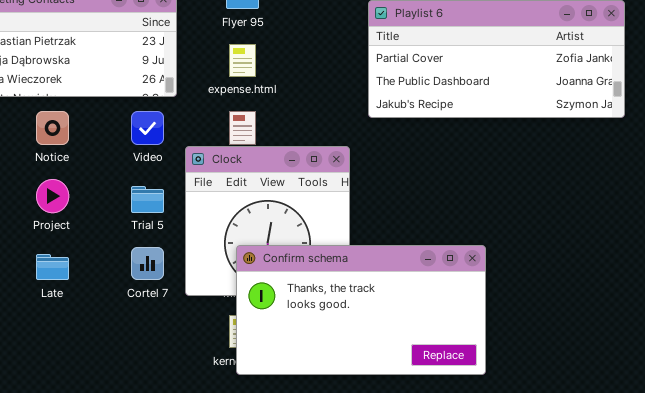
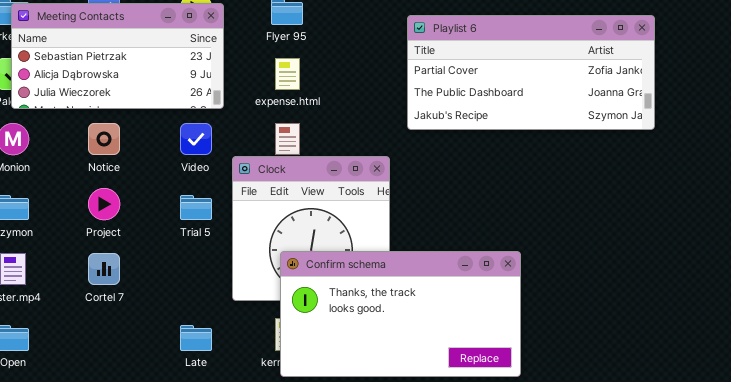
Cortel 7: [131,247,164,280] -> [88,253,120,285], moved
Late: [36,254,69,280] -> [180,325,212,351], moved

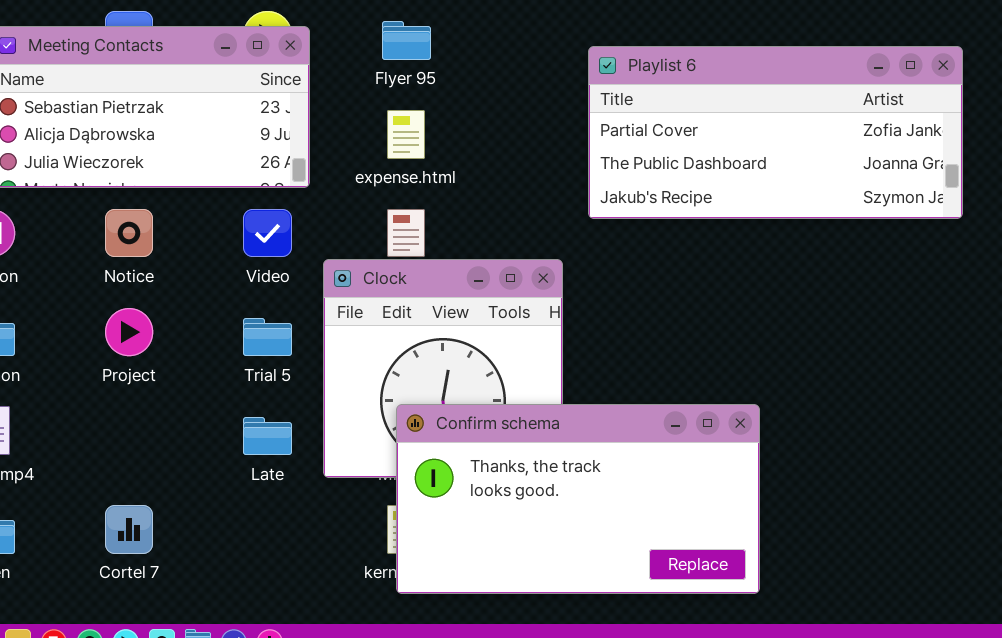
Cortel 7: [88,253,120,285] -> [105,505,153,554], moved
Late: [180,325,212,351] -> [243,417,292,455], moved

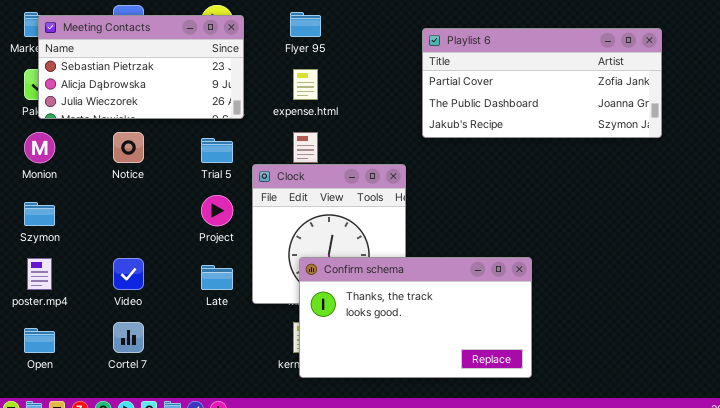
Video: [243,209,292,257] -> [113,258,144,290], moved
Project: [105,308,153,356] -> [201,195,233,226], moved
Trial 5: [243,318,292,356] -> [201,138,233,163], moved

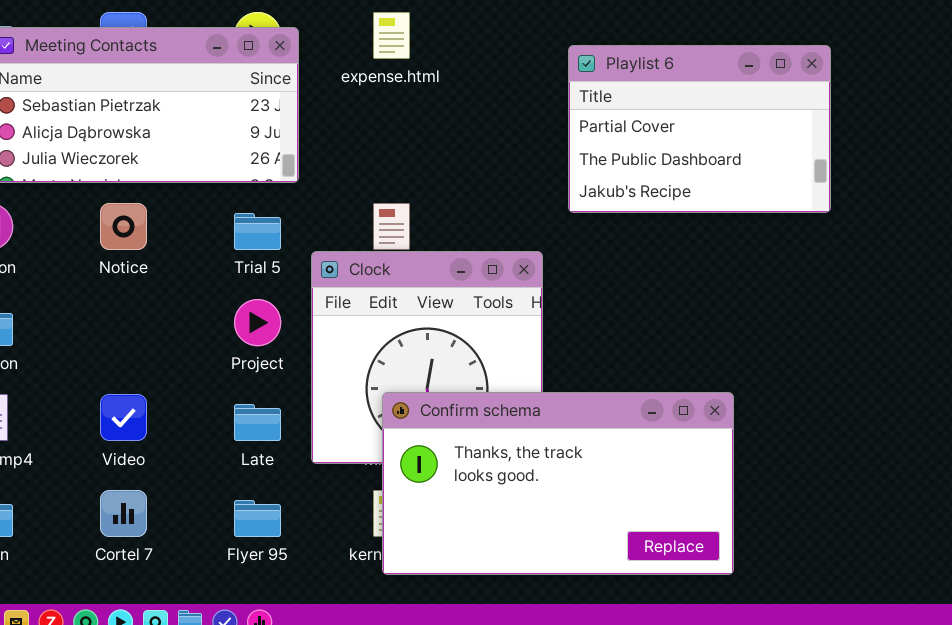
Flyer 95: [290,12,321,37] -> [234,500,281,537], moved
Playlist 6: [422,28,662,138] -> [568,45,831,213], resized
expense.html: [293,69,318,100] -> [373,12,410,59], moved

